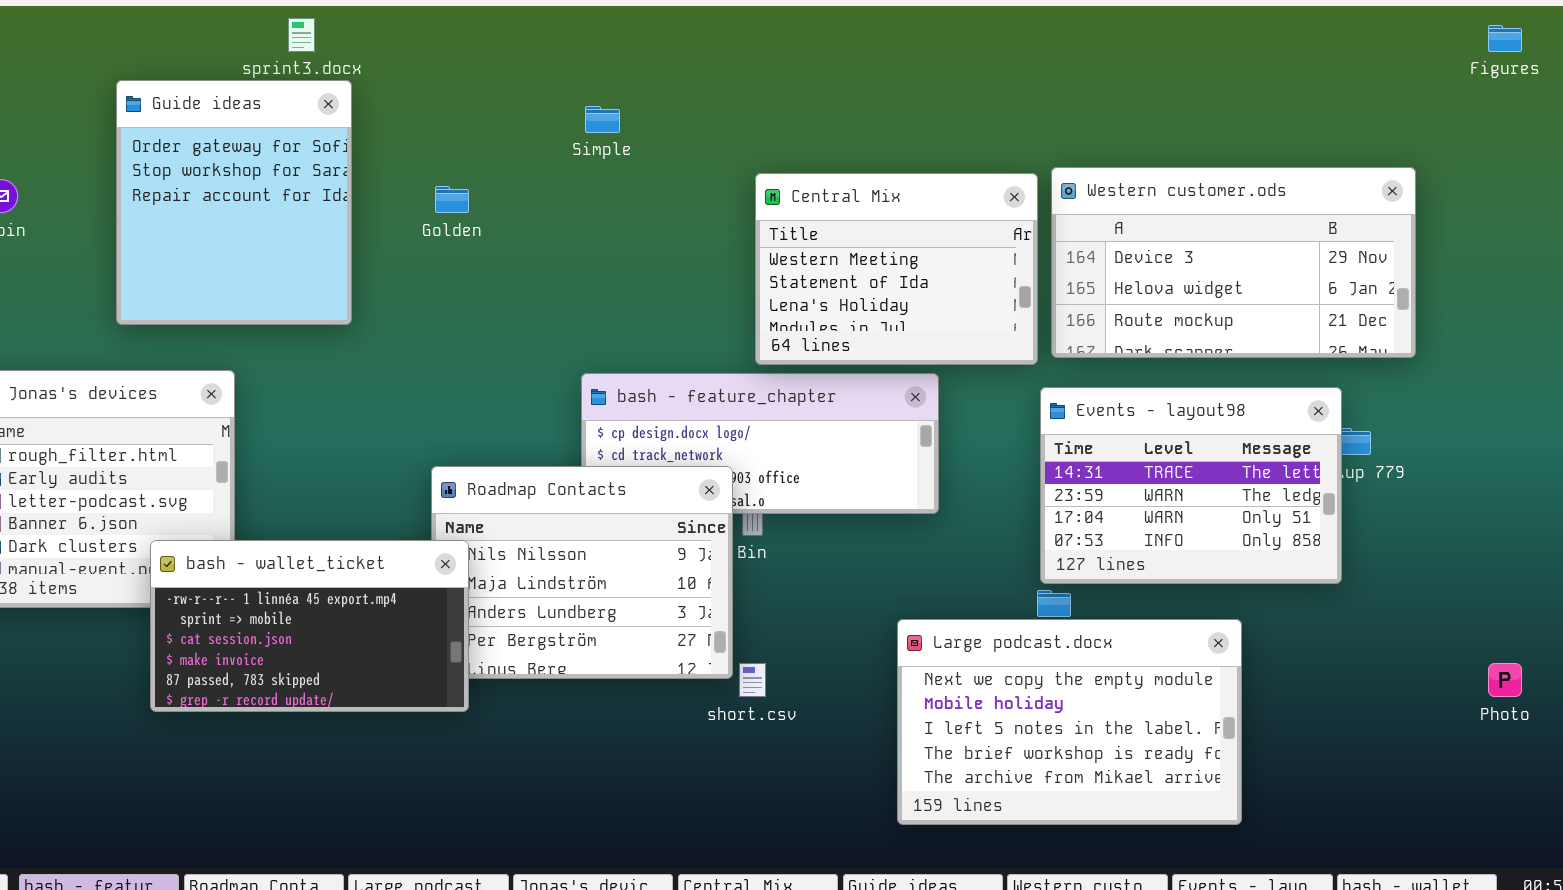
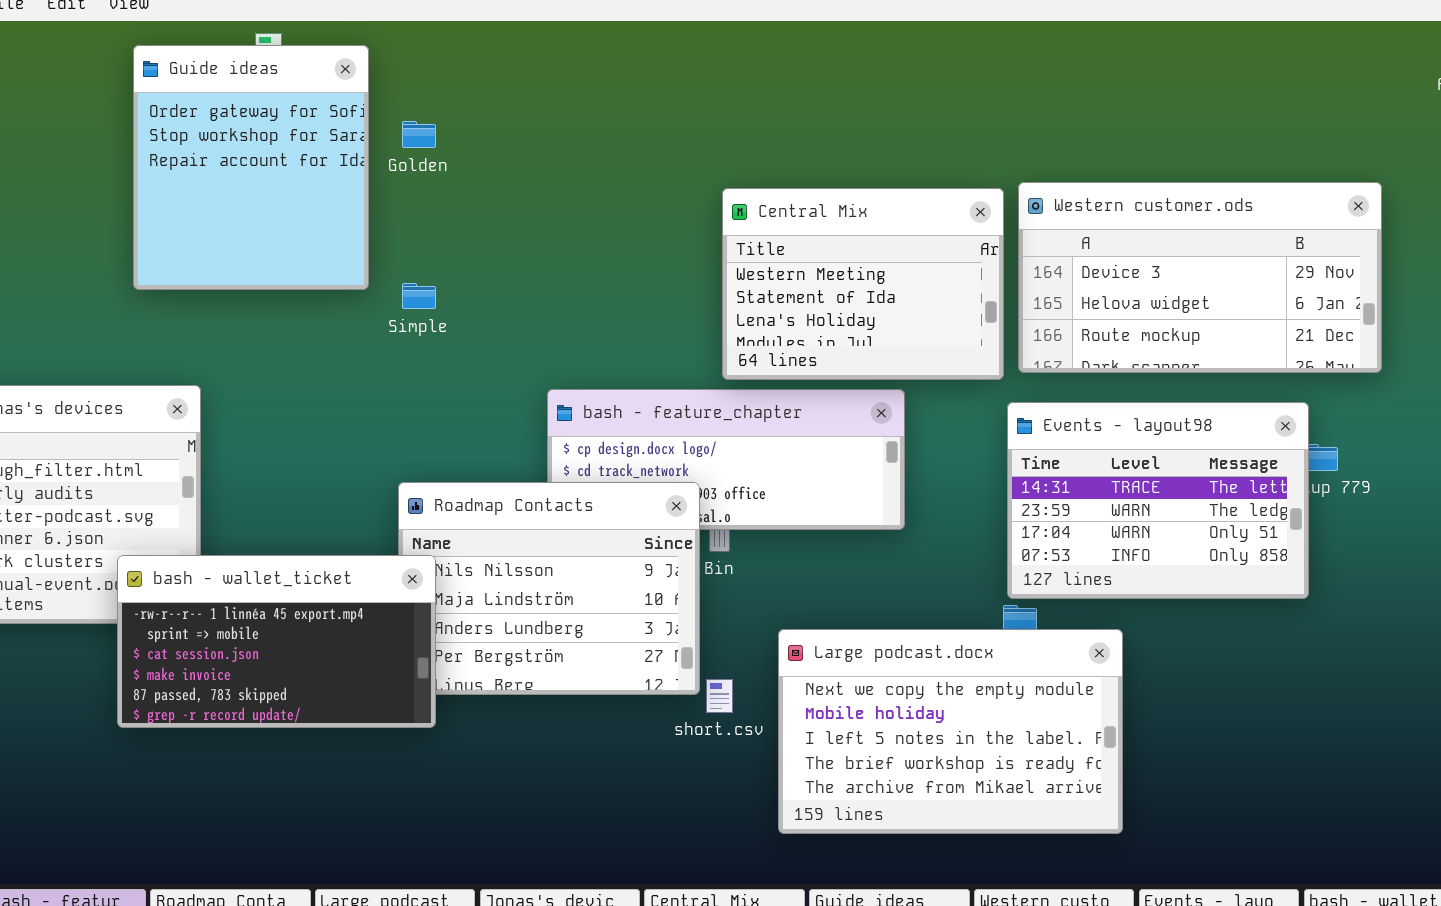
Guide ideas: [116,80,352,325] -> [133,45,369,290], moved
Simple: [585,106,620,133] -> [402,283,436,309], moved
Golden: [435,186,469,213] -> [402,121,436,148], moved
Large podcast.docx: [897,619,1242,825] -> [778,629,1123,834], moved

